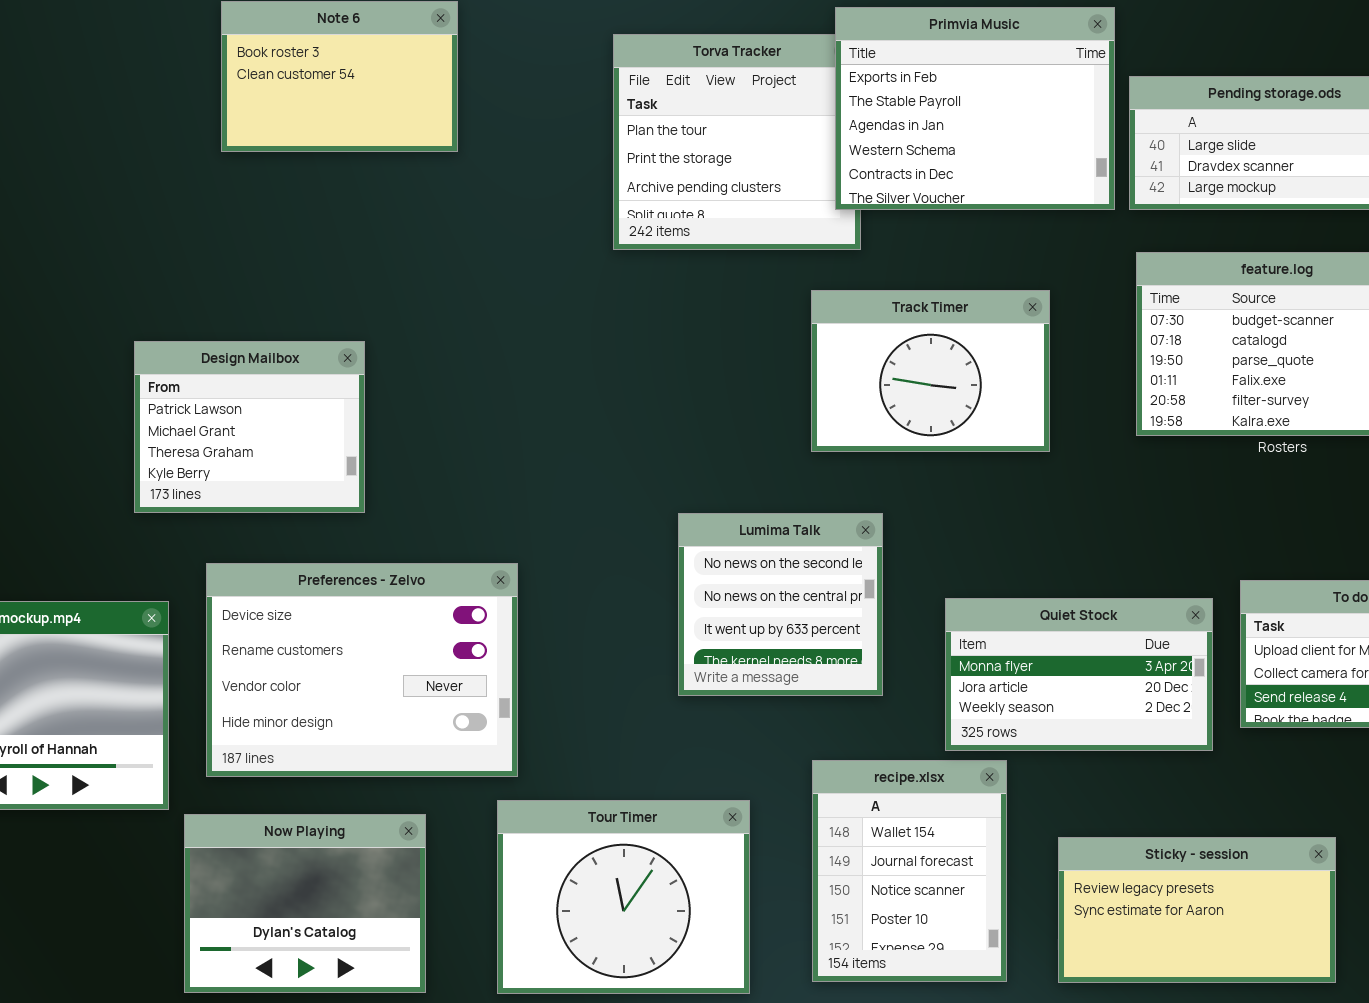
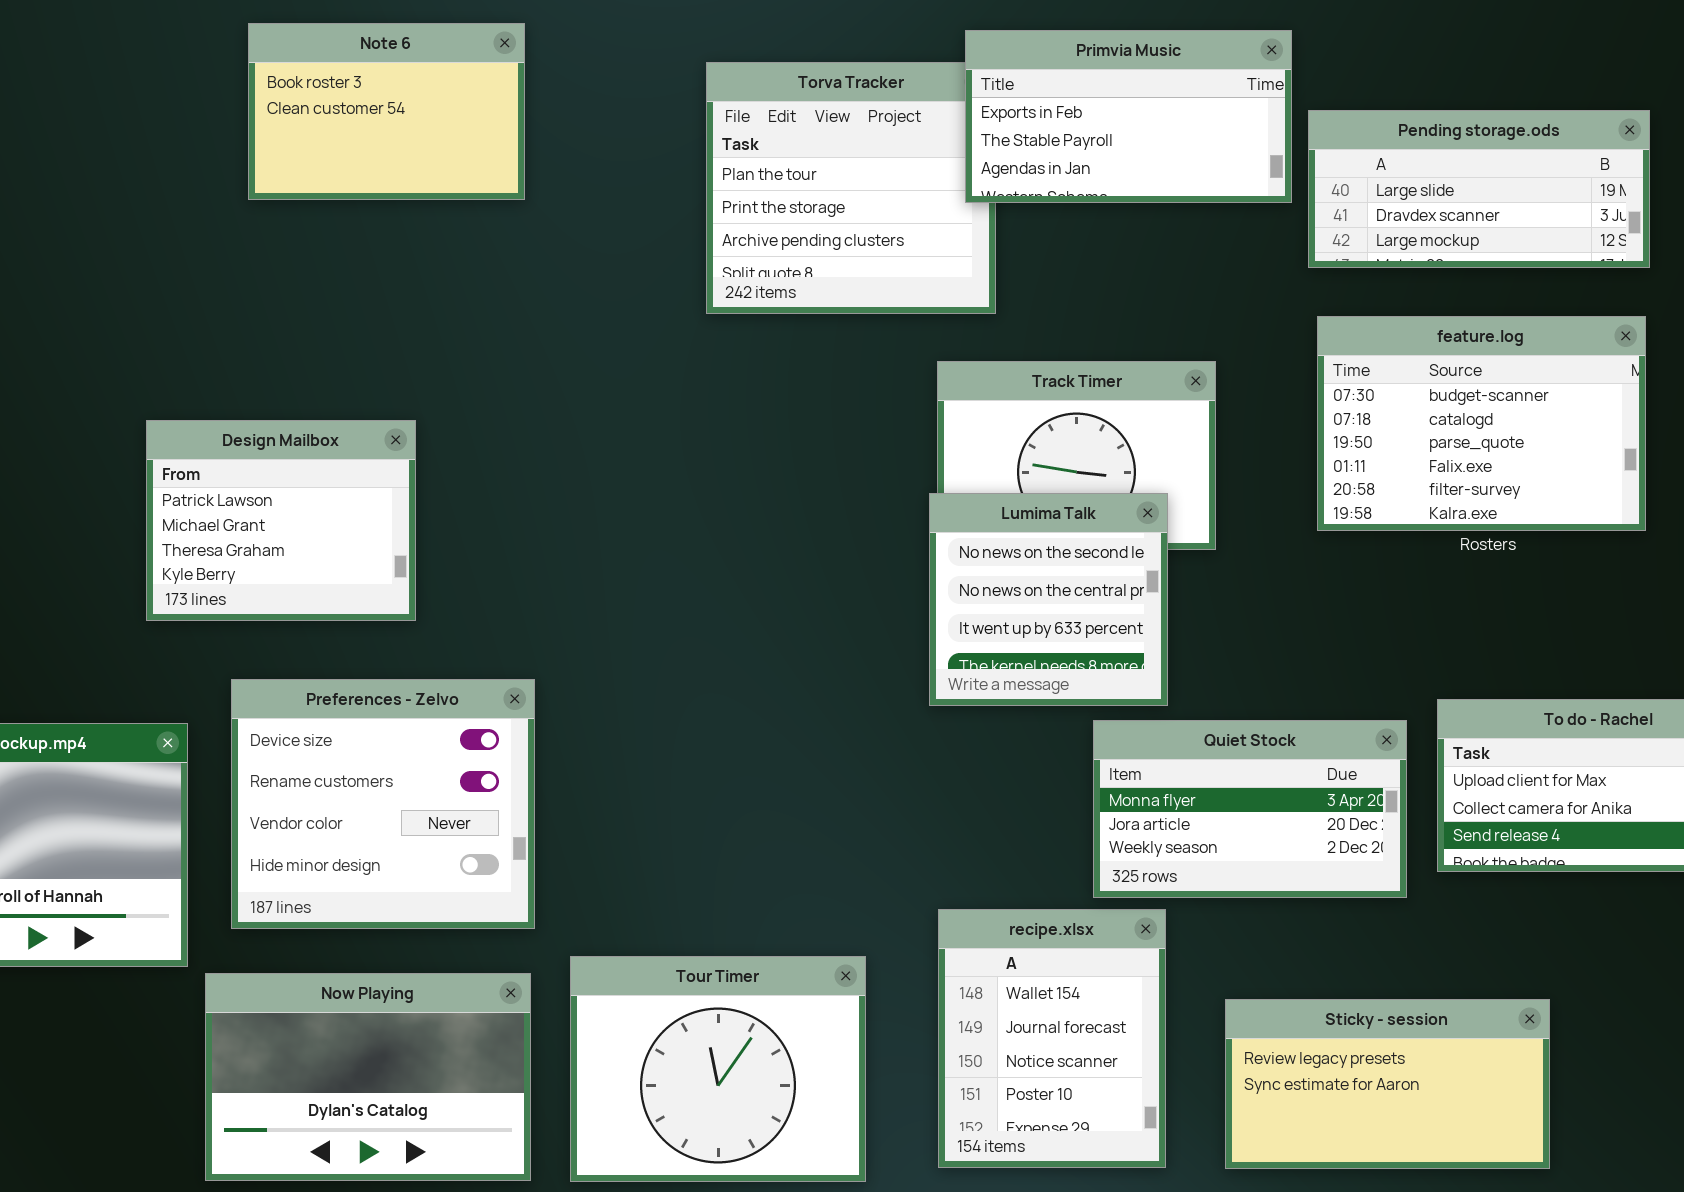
Primvia Music: [835,7,1115,210] -> [965,30,1292,203], resized
Lumima Talk: [678,513,883,696] -> [929,493,1168,706], moved
Preferences - Zelvo: [206,563,518,777] -> [231,679,535,929], resized
Now Playing: [184,814,426,993] -> [205,973,531,1181], resized

